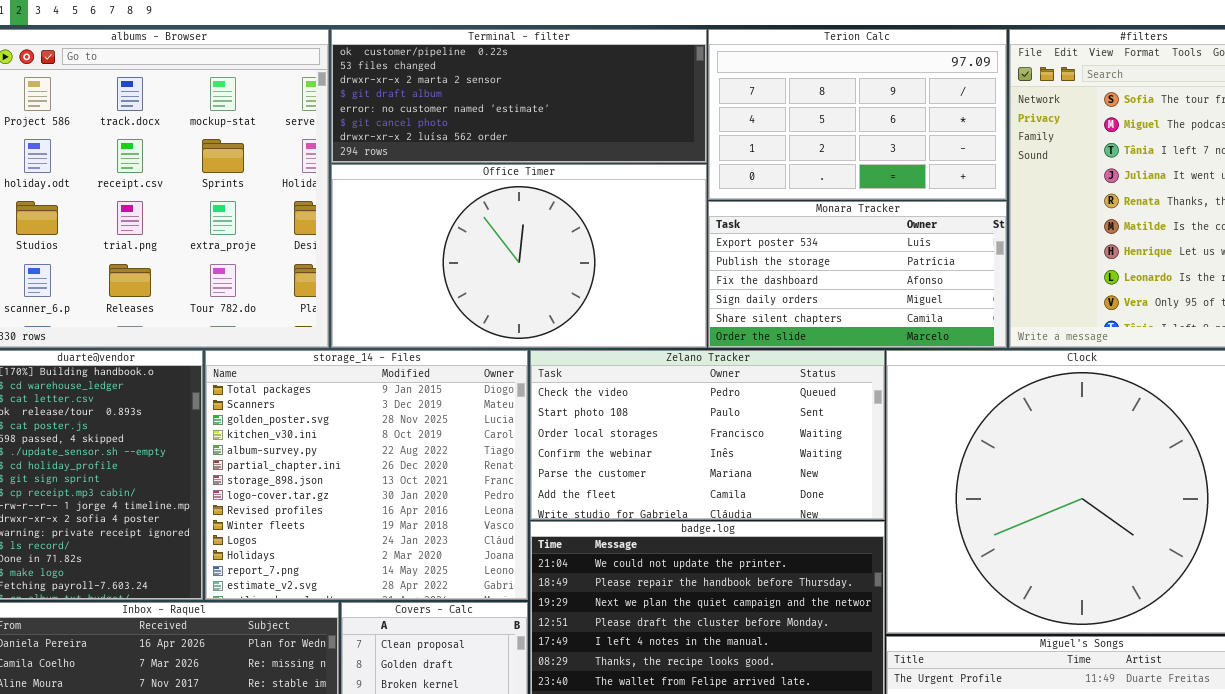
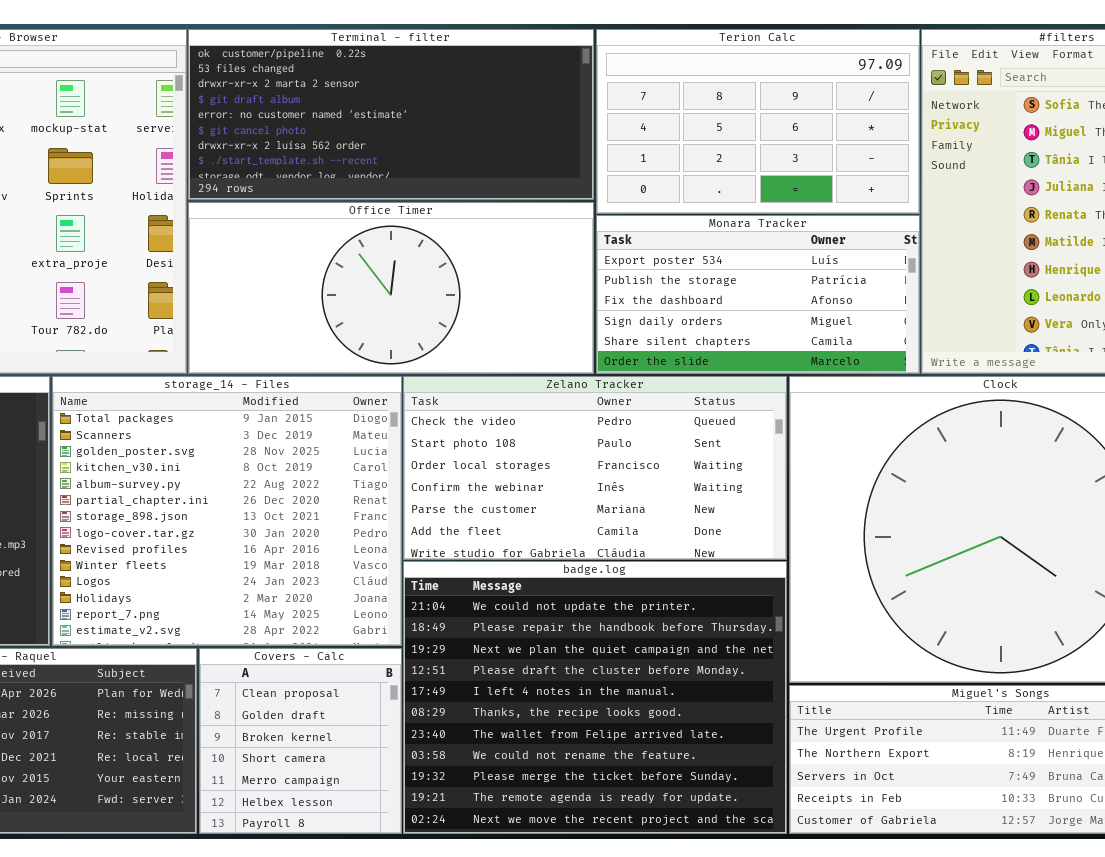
Terminal - filter: [331,29,707,163] -> [188,29,594,200], resized
Office Timer: [331,164,707,348] -> [188,202,594,374], resized

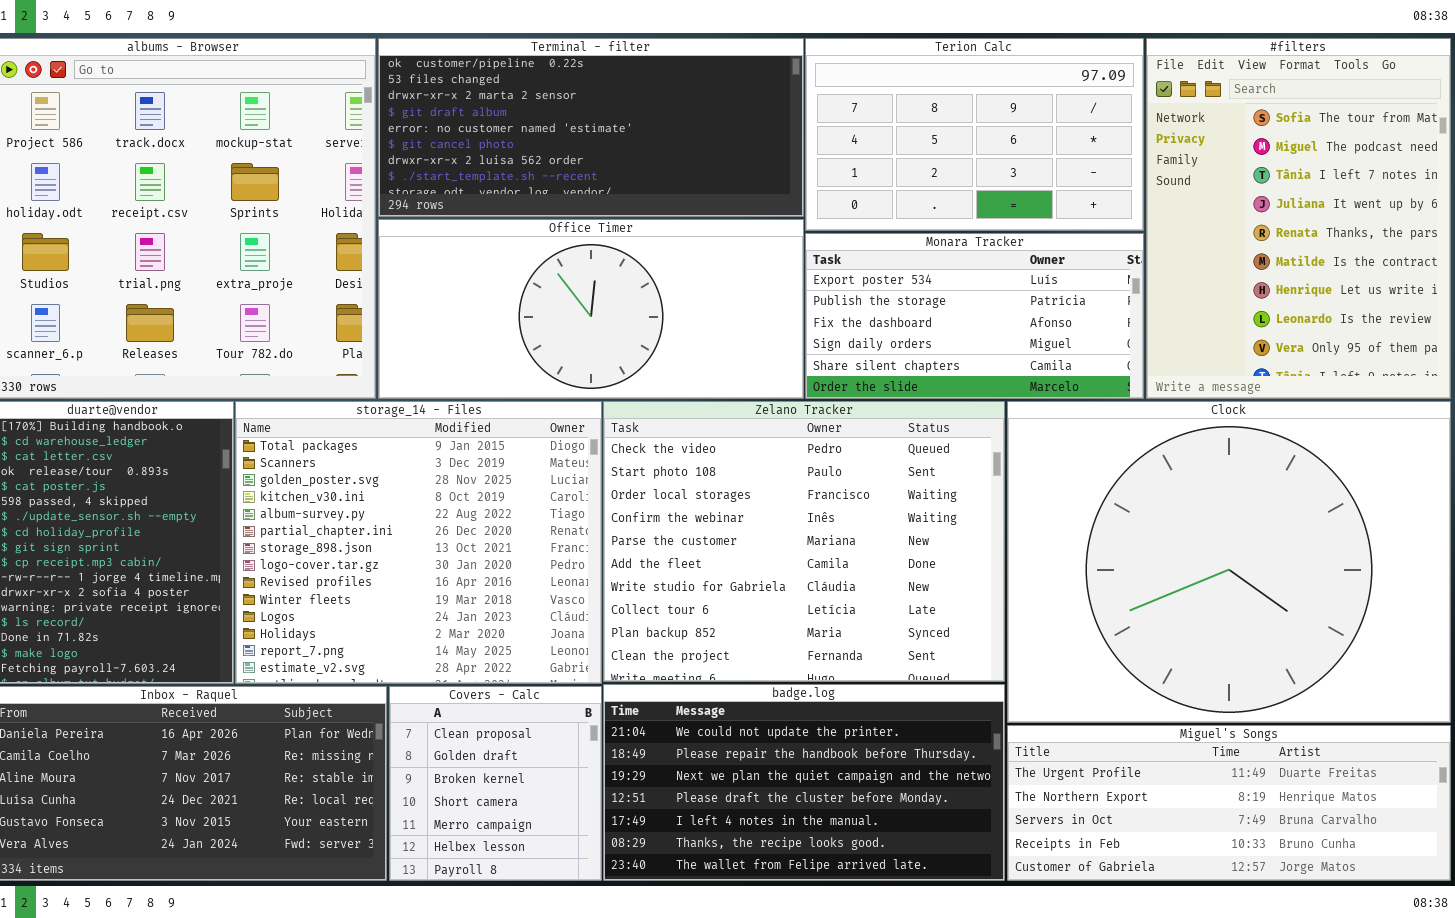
Zelano Tracker: [403,376,787,560] -> [603,401,1005,682], resized
badge.log: [403,561,787,834] -> [603,684,1005,881], resized

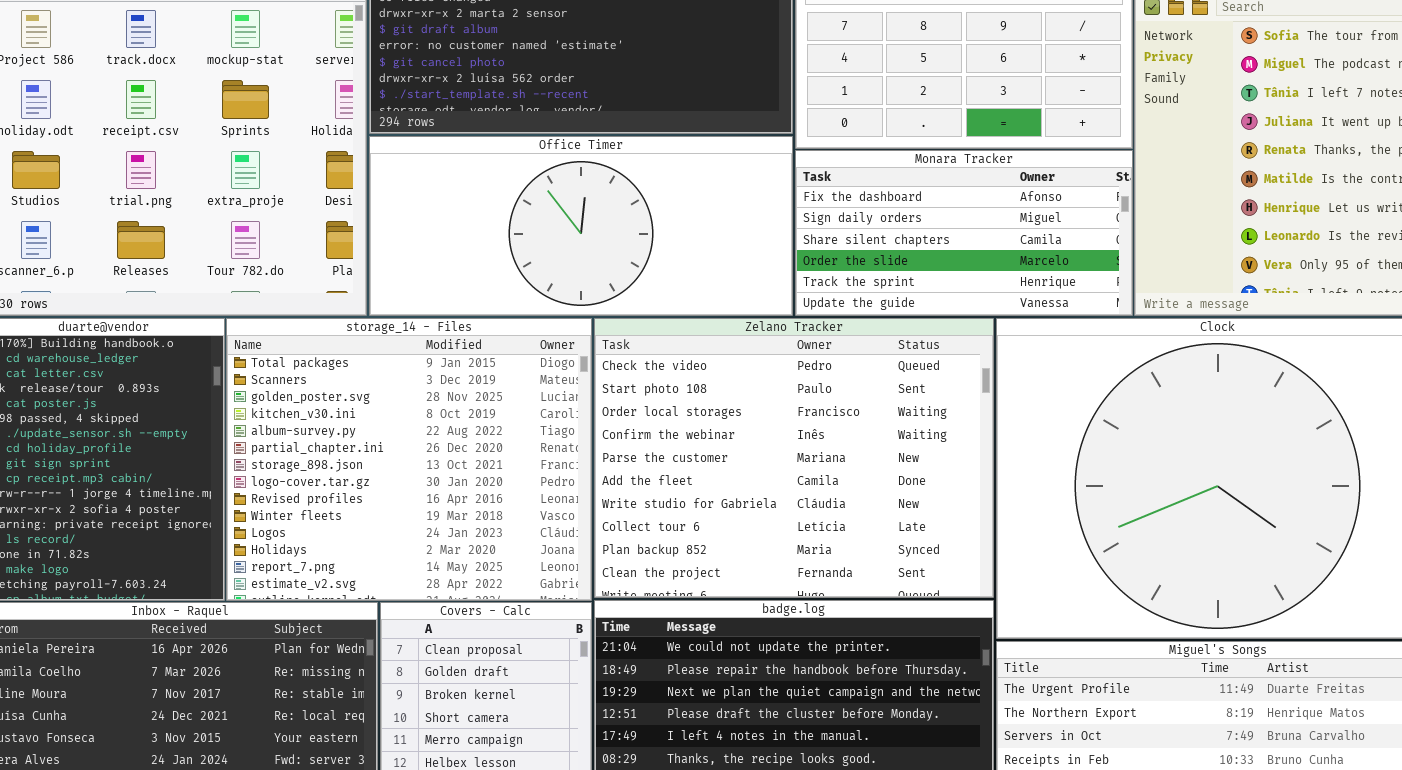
Monara Tracker: [805,233,1144,399] -> [795,150,1133,316], scrolled down 2 rows

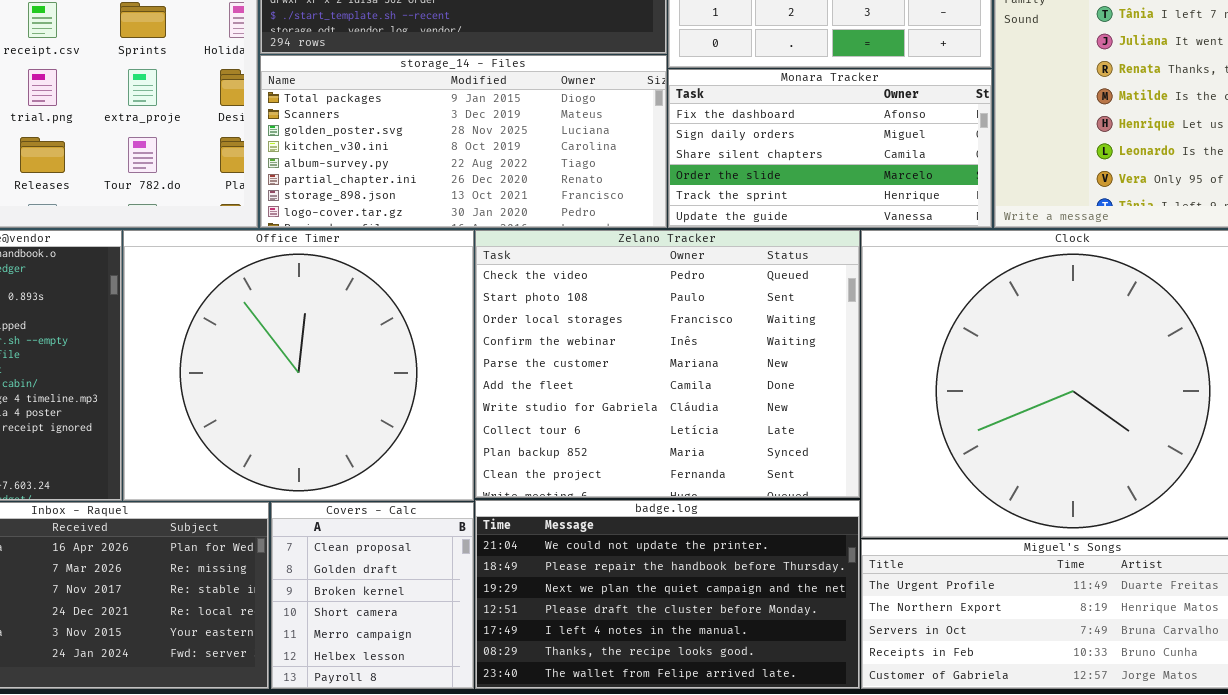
Office Timer: [369,136,793,316] -> [123,230,474,501], moved, resized
storage_14 - Files: [226,318,592,601] -> [260,55,667,228], moved, resized

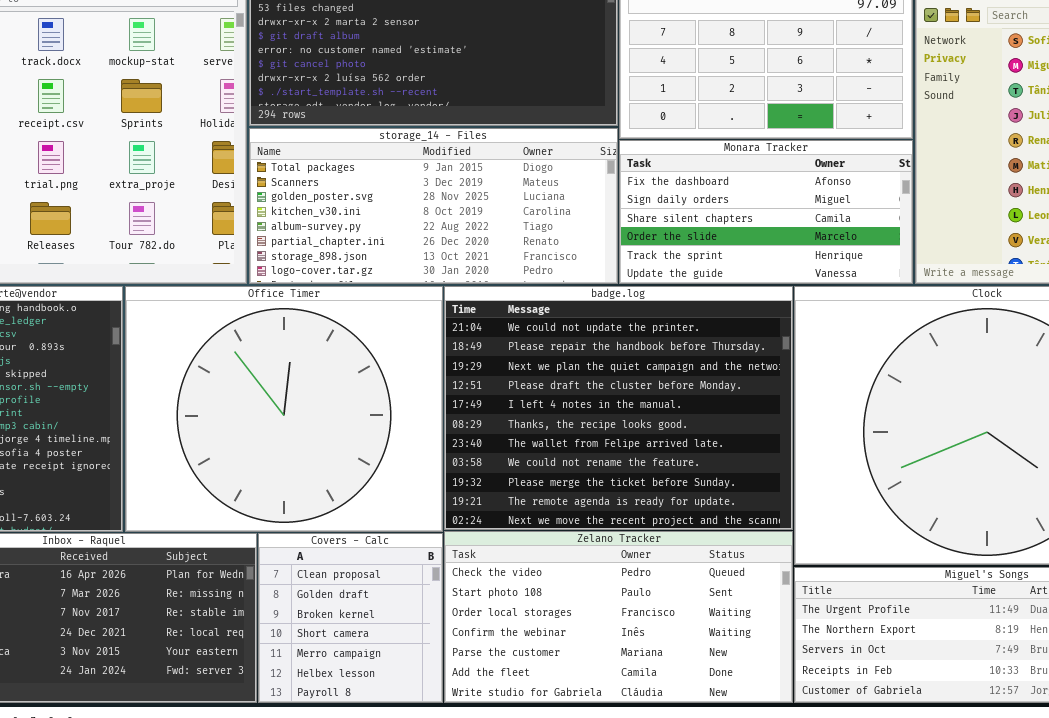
Zelano Tracker: [475,230,860,498] -> [444,531,793,703], moved, resized
badge.log: [475,500,860,689] -> [444,286,793,530], moved, resized

